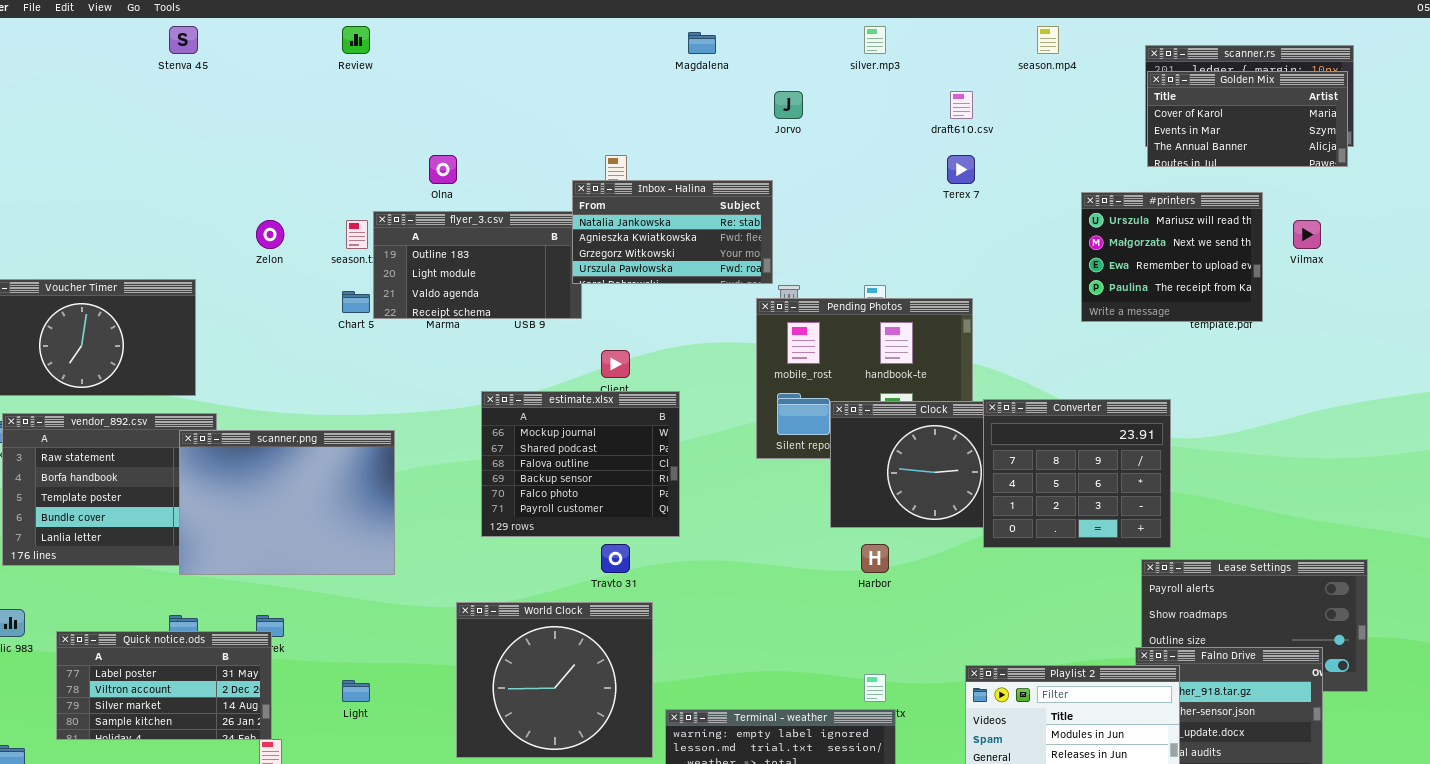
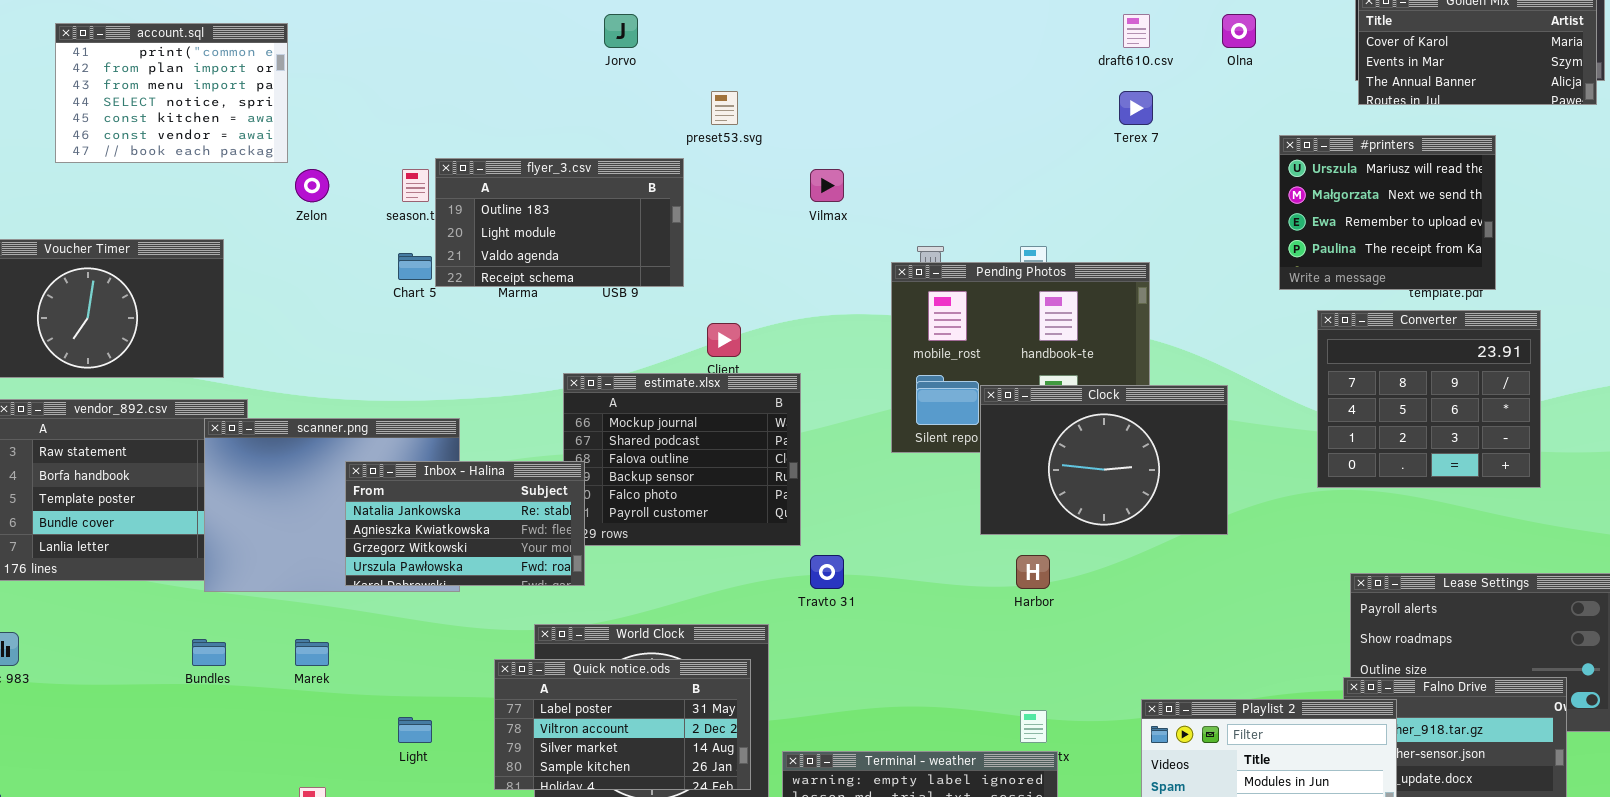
Jorvo: [774,91,803,119] -> [604,14,638,48], moved
account.sql: none -> [55,23,288,163], opened
Olna: [429,155,457,184] -> [1222,14,1256,48], moved
Inbox - Halina: [572,180,773,284] -> [345,461,585,586], moved
Vilmax: [1293,220,1321,249] -> [810,169,844,202], moved
Converter: [983,399,1171,548] -> [1317,310,1541,488], moved
Travto 31: [601,544,630,573] -> [810,555,844,589], moved
Quick notice.ods: [56,631,272,740] -> [494,659,751,790], moved

